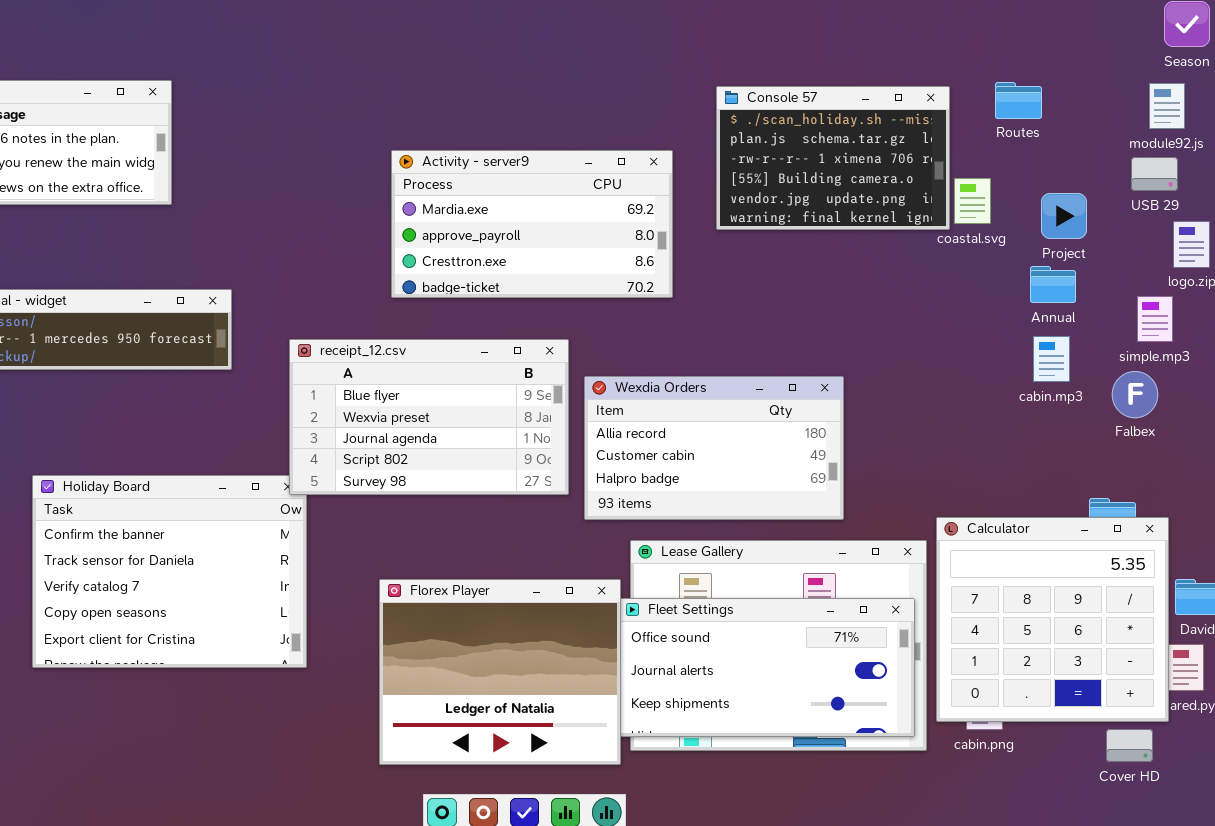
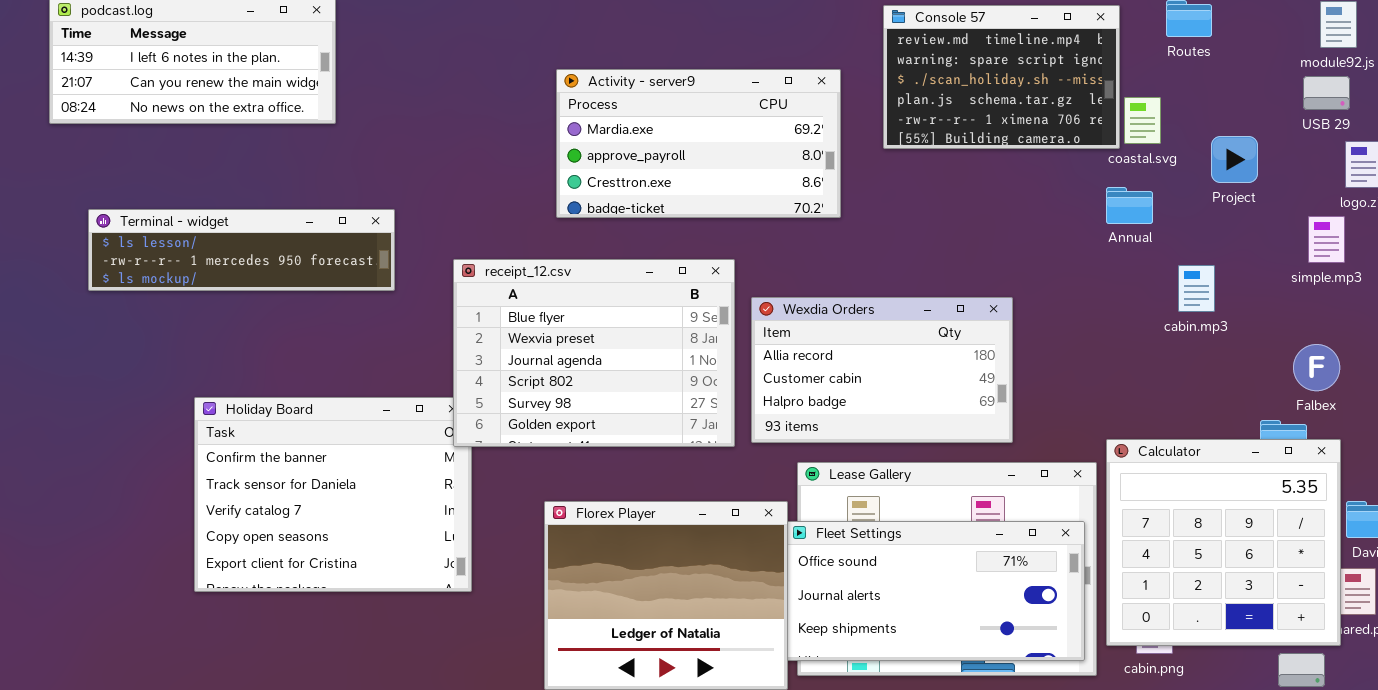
Console 57: [716,86,950,230] -> [883,5,1120,149], scrolled up 2 rows
Project: [1041,193,1087,239] -> [1211,136,1258,183], moved
Annual: [1030,266,1076,303] -> [1106,187,1153,224], moved
cabin.mp3: [1033,336,1070,382] -> [1178,265,1215,312], moved
receipt_12.csv: [289,339,569,495] -> [453,259,735,447], resized
Falbex: [1112,371,1158,418] -> [1293,344,1340,391], moved

